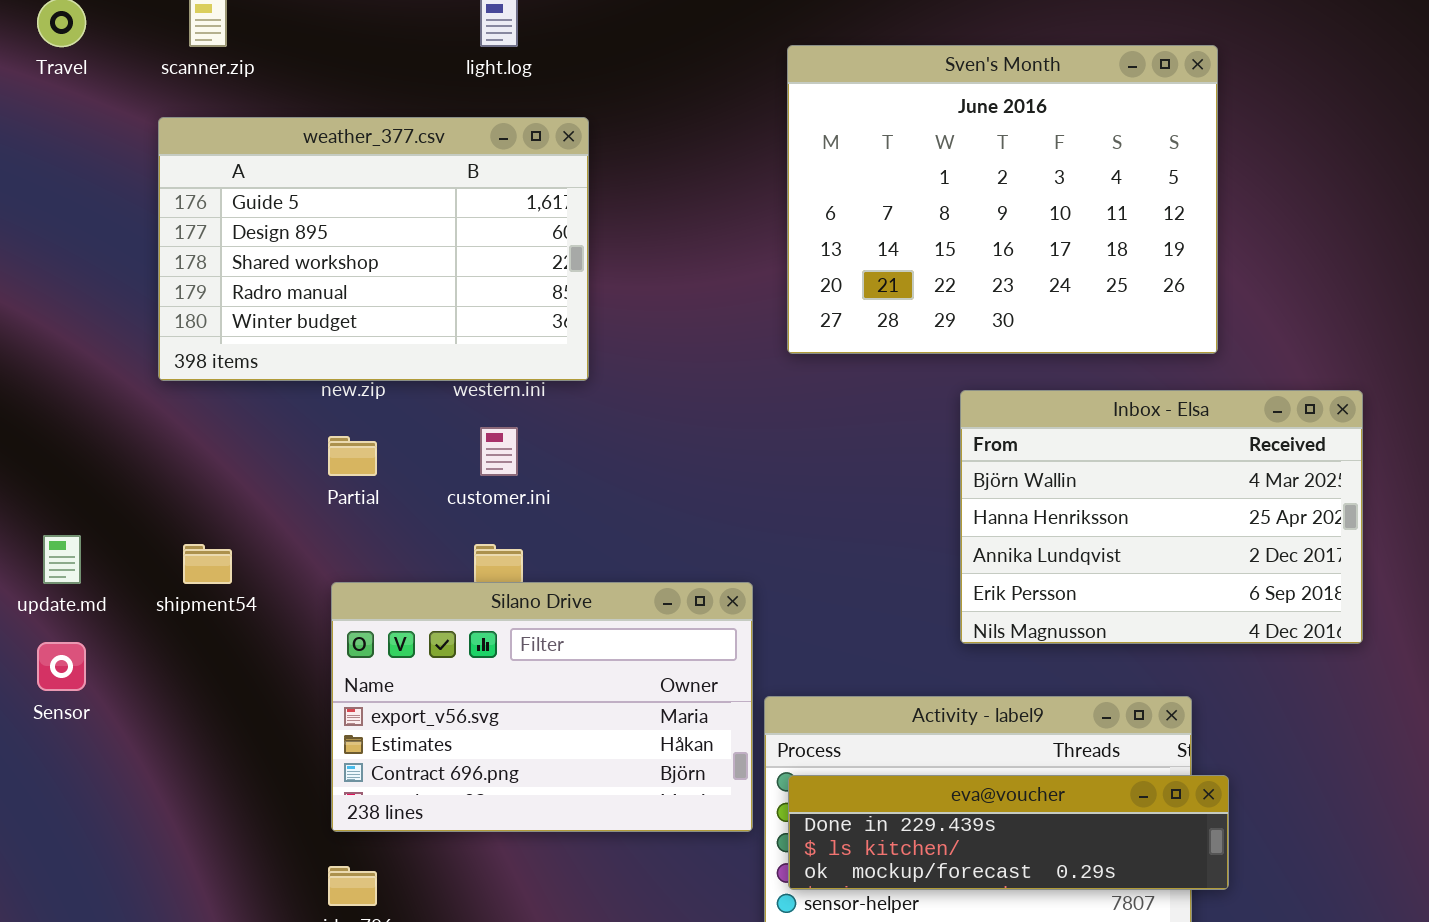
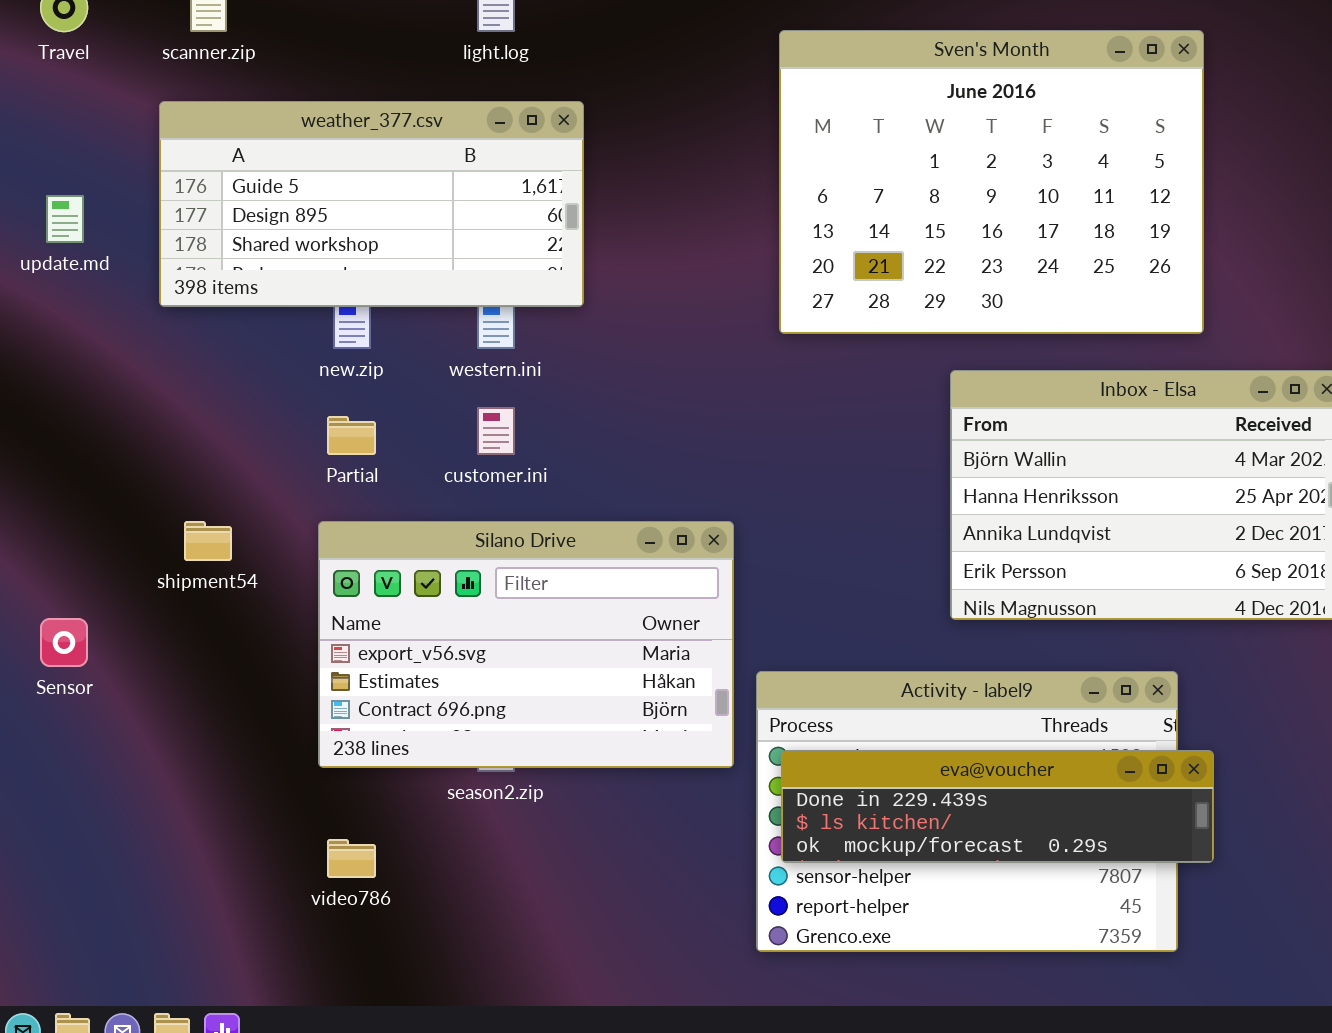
weather_377.csv: [158,117,589,381] -> [159,101,584,307], resized
update.md: [43,535,81,584] -> [46,195,84,243], moved
Silano Drive: [331,582,753,832] -> [318,521,734,768], moved

